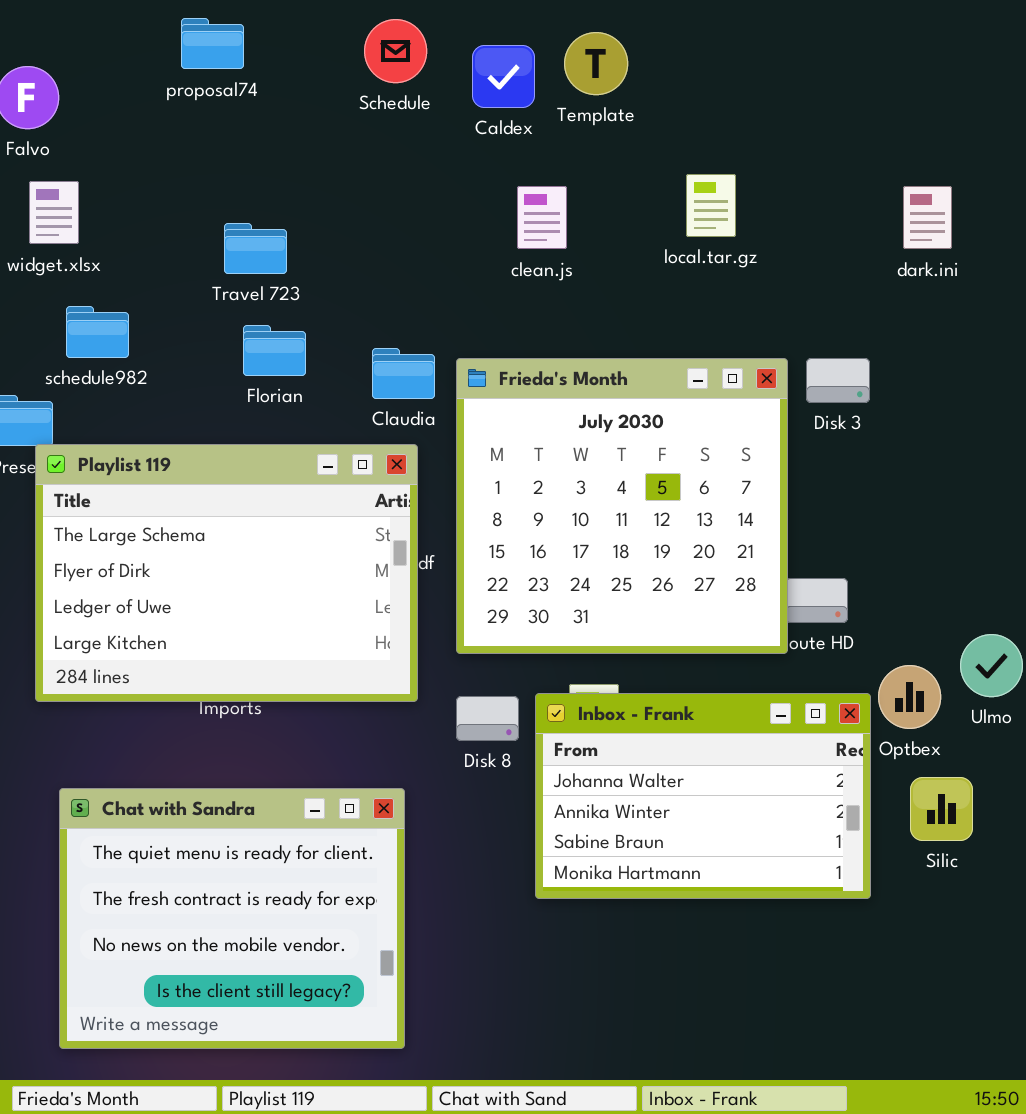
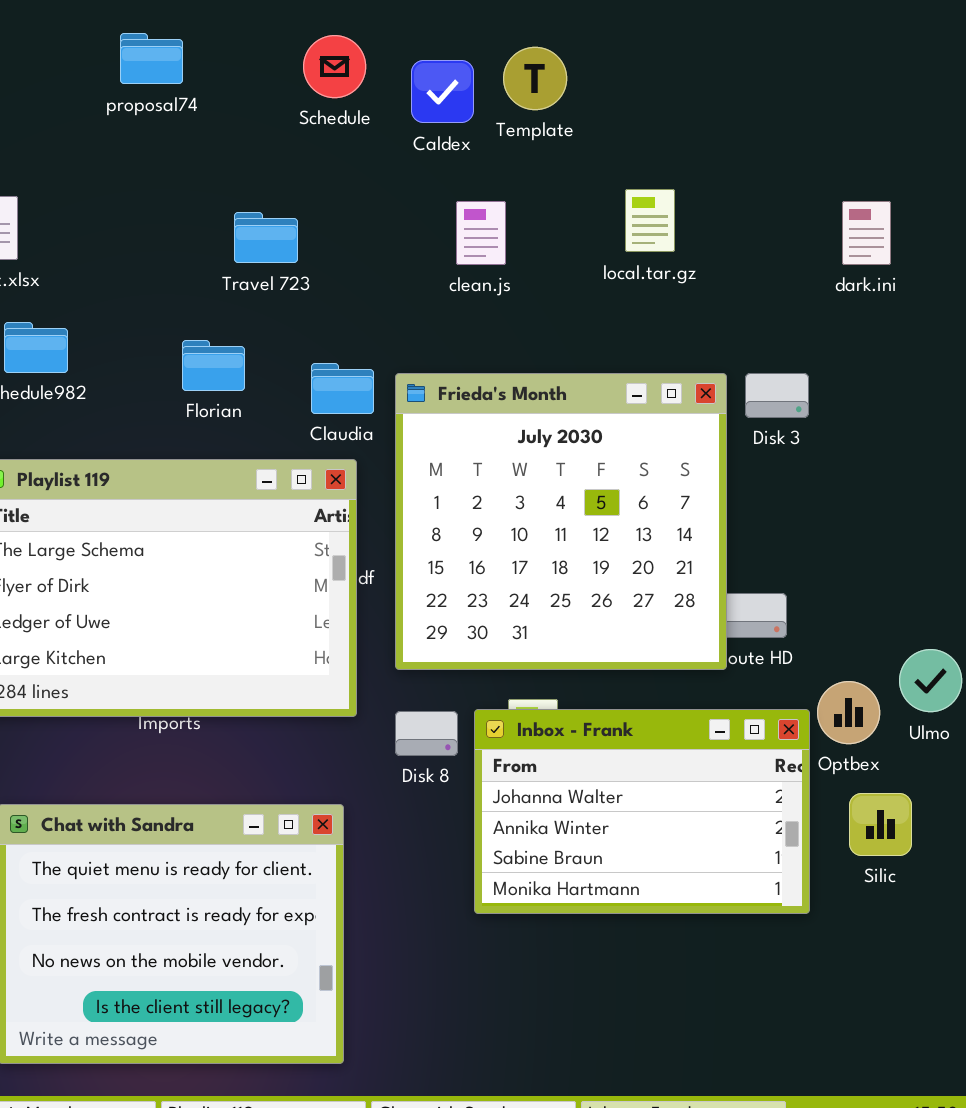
Travel 723: [224,223,287,274] -> [234,212,298,263], moved

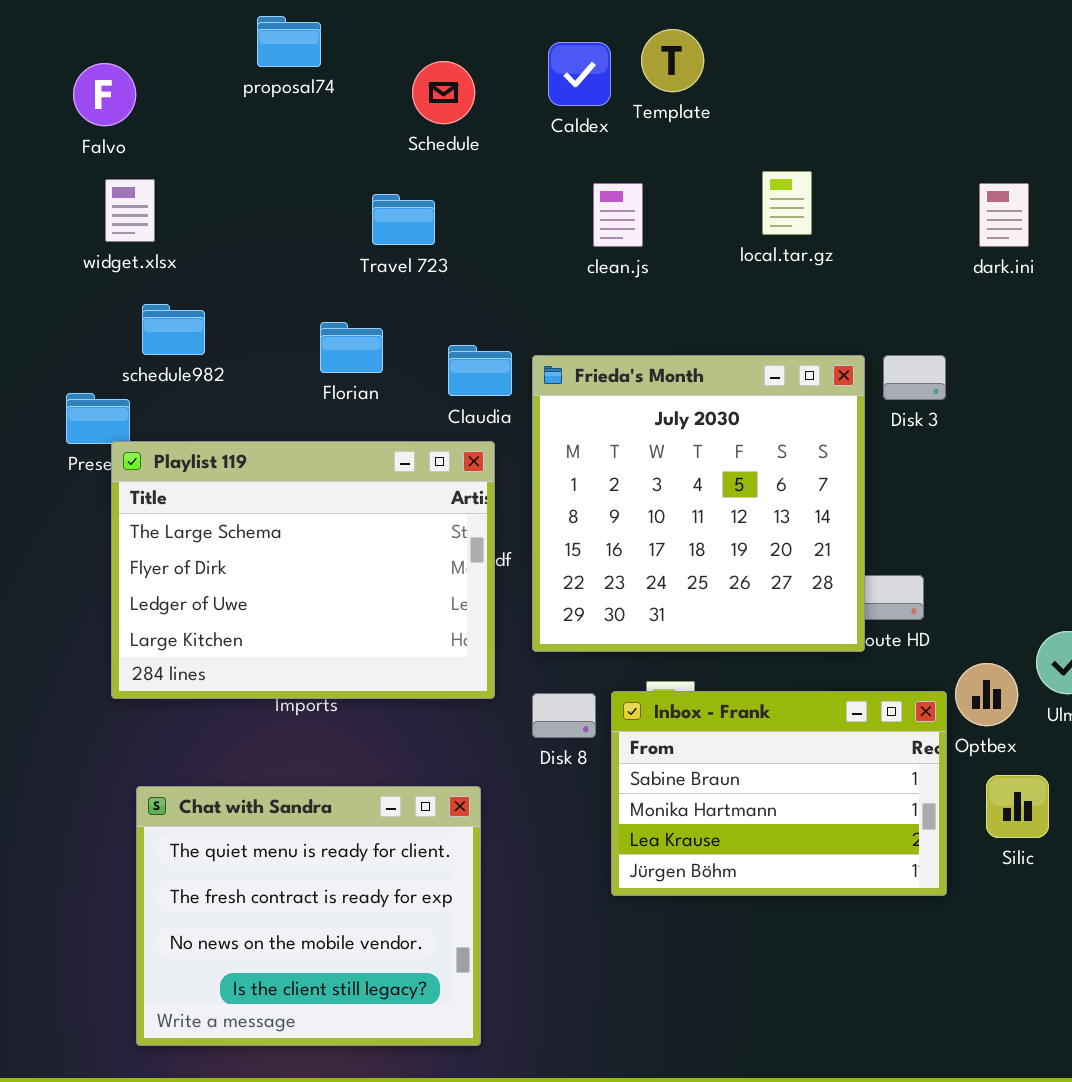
Schedule: [303,35,366,98] -> [412,61,475,124], moved
Inbox - Frank: [474,709,810,914] -> [611,691,947,896], scrolled down 2 rows

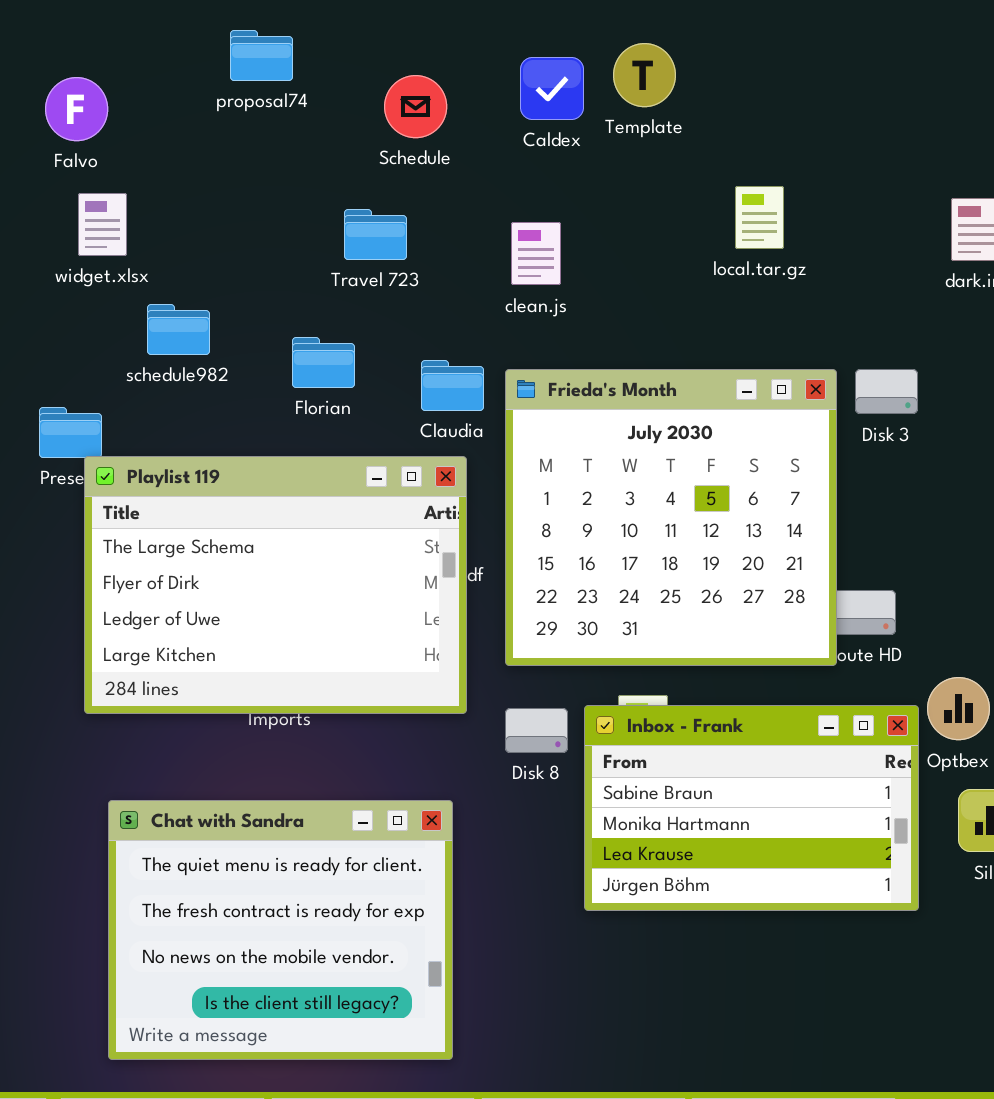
clean.js: [593,183,643,247] -> [511,222,561,285], moved
schedule982: [142,304,205,355] -> [147,304,210,355], moved

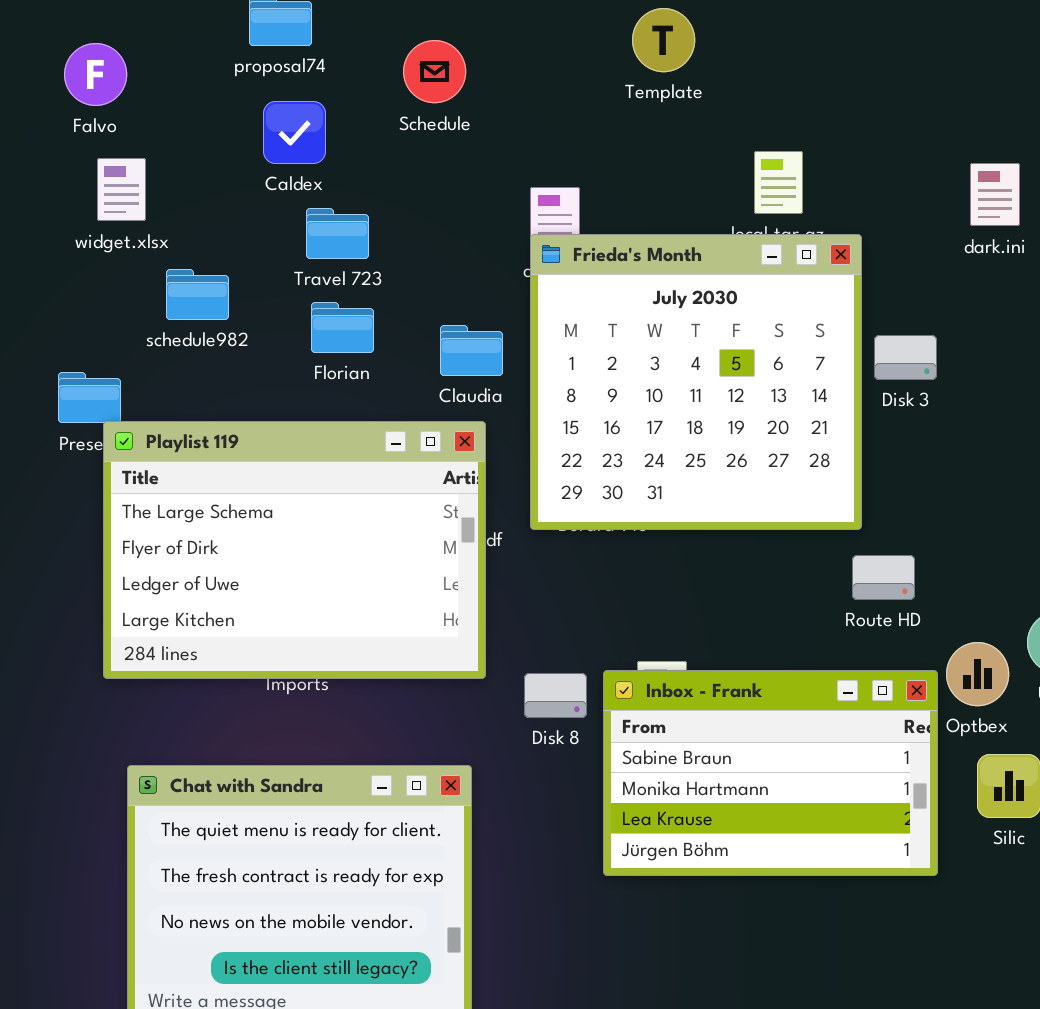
Caldex: [520,57,584,120] -> [263,101,326,164], moved
Travel 723: [344,209,407,260] -> [306,208,369,259], moved
Frieda's Month: [505,369,837,666] -> [530,234,862,530], moved

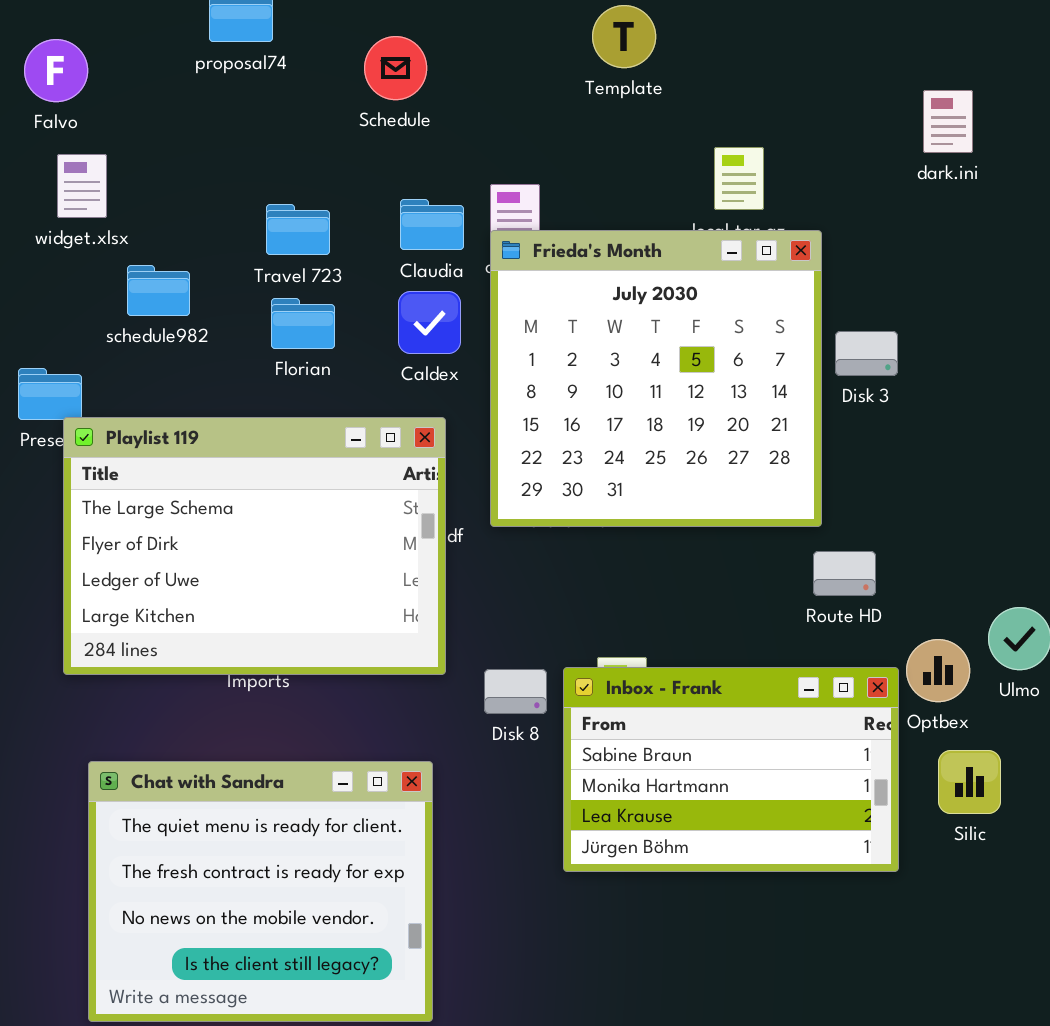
Caldex: [263,101,326,164] -> [398,291,461,354], moved
dark.ini: [970,163,1020,226] -> [923,90,973,153], moved
Claudia: [440,325,503,376] -> [400,199,464,250], moved

